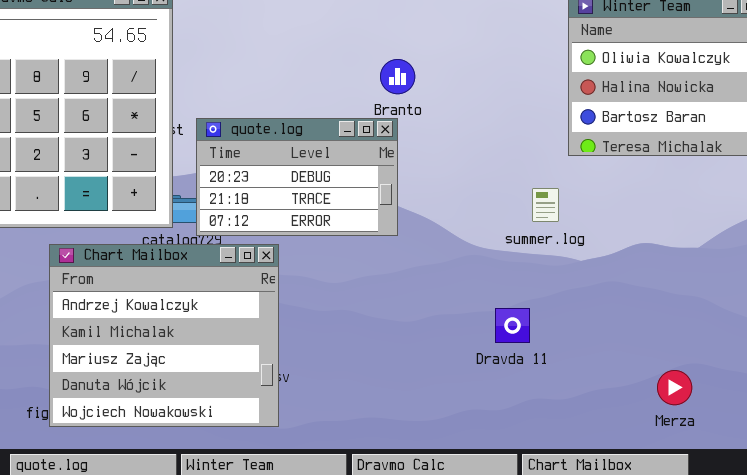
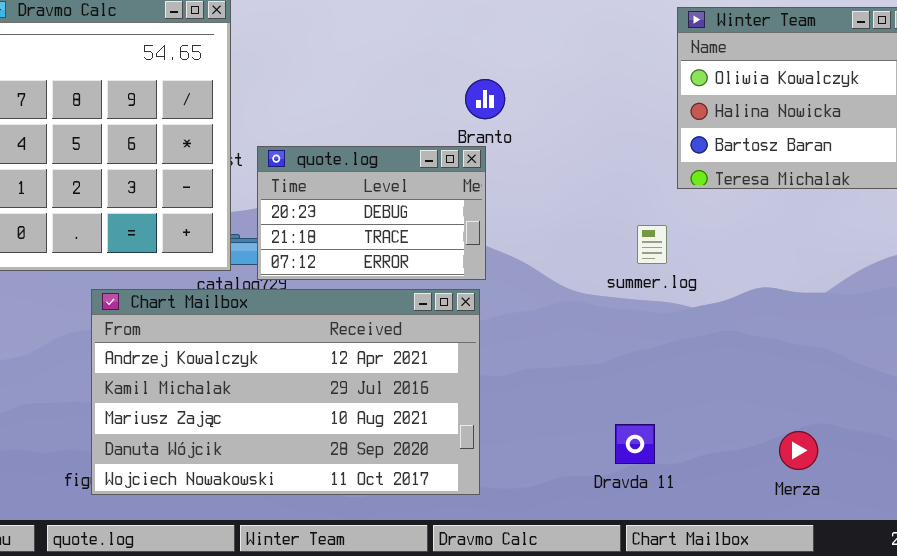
Chart Mailbox: [49,244,279,427] -> [91,289,480,495], resized
Dravda 11: [495,308,530,343] -> [615,424,655,464], moved

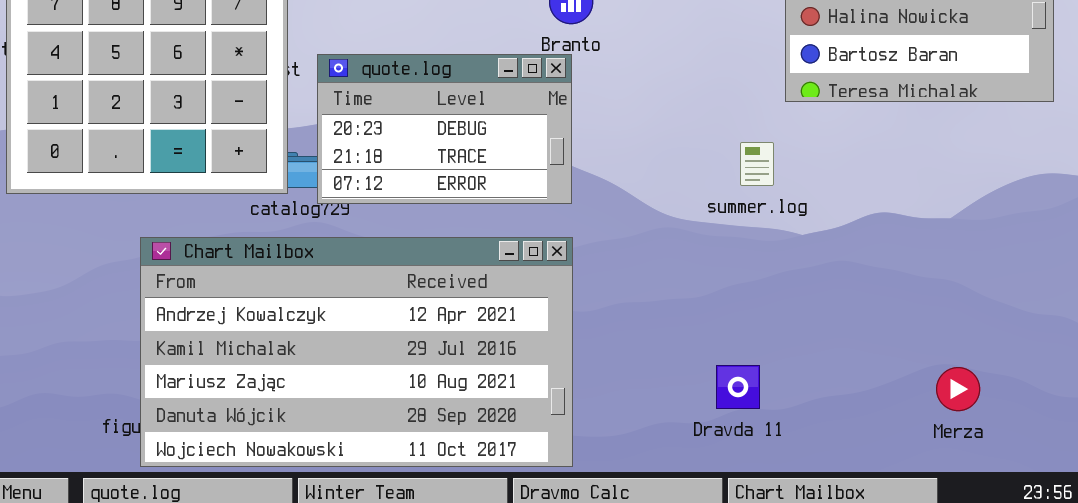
Chart Mailbox: [91,289,480,495] -> [140,237,573,467], moved
Merza: [779,431,818,470] -> [936,367,980,411], moved

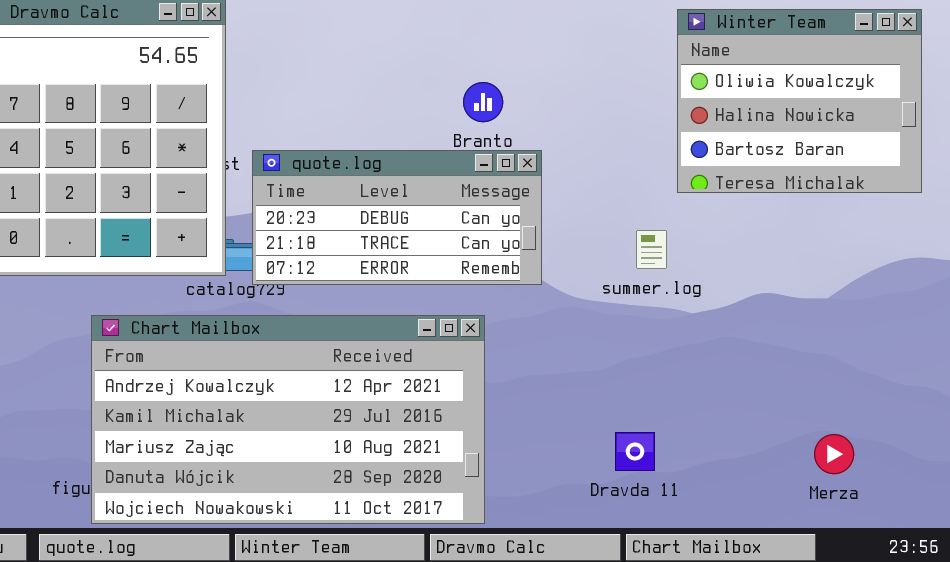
quote.log: [317,54,572,204] -> [252,150,542,285], resized

